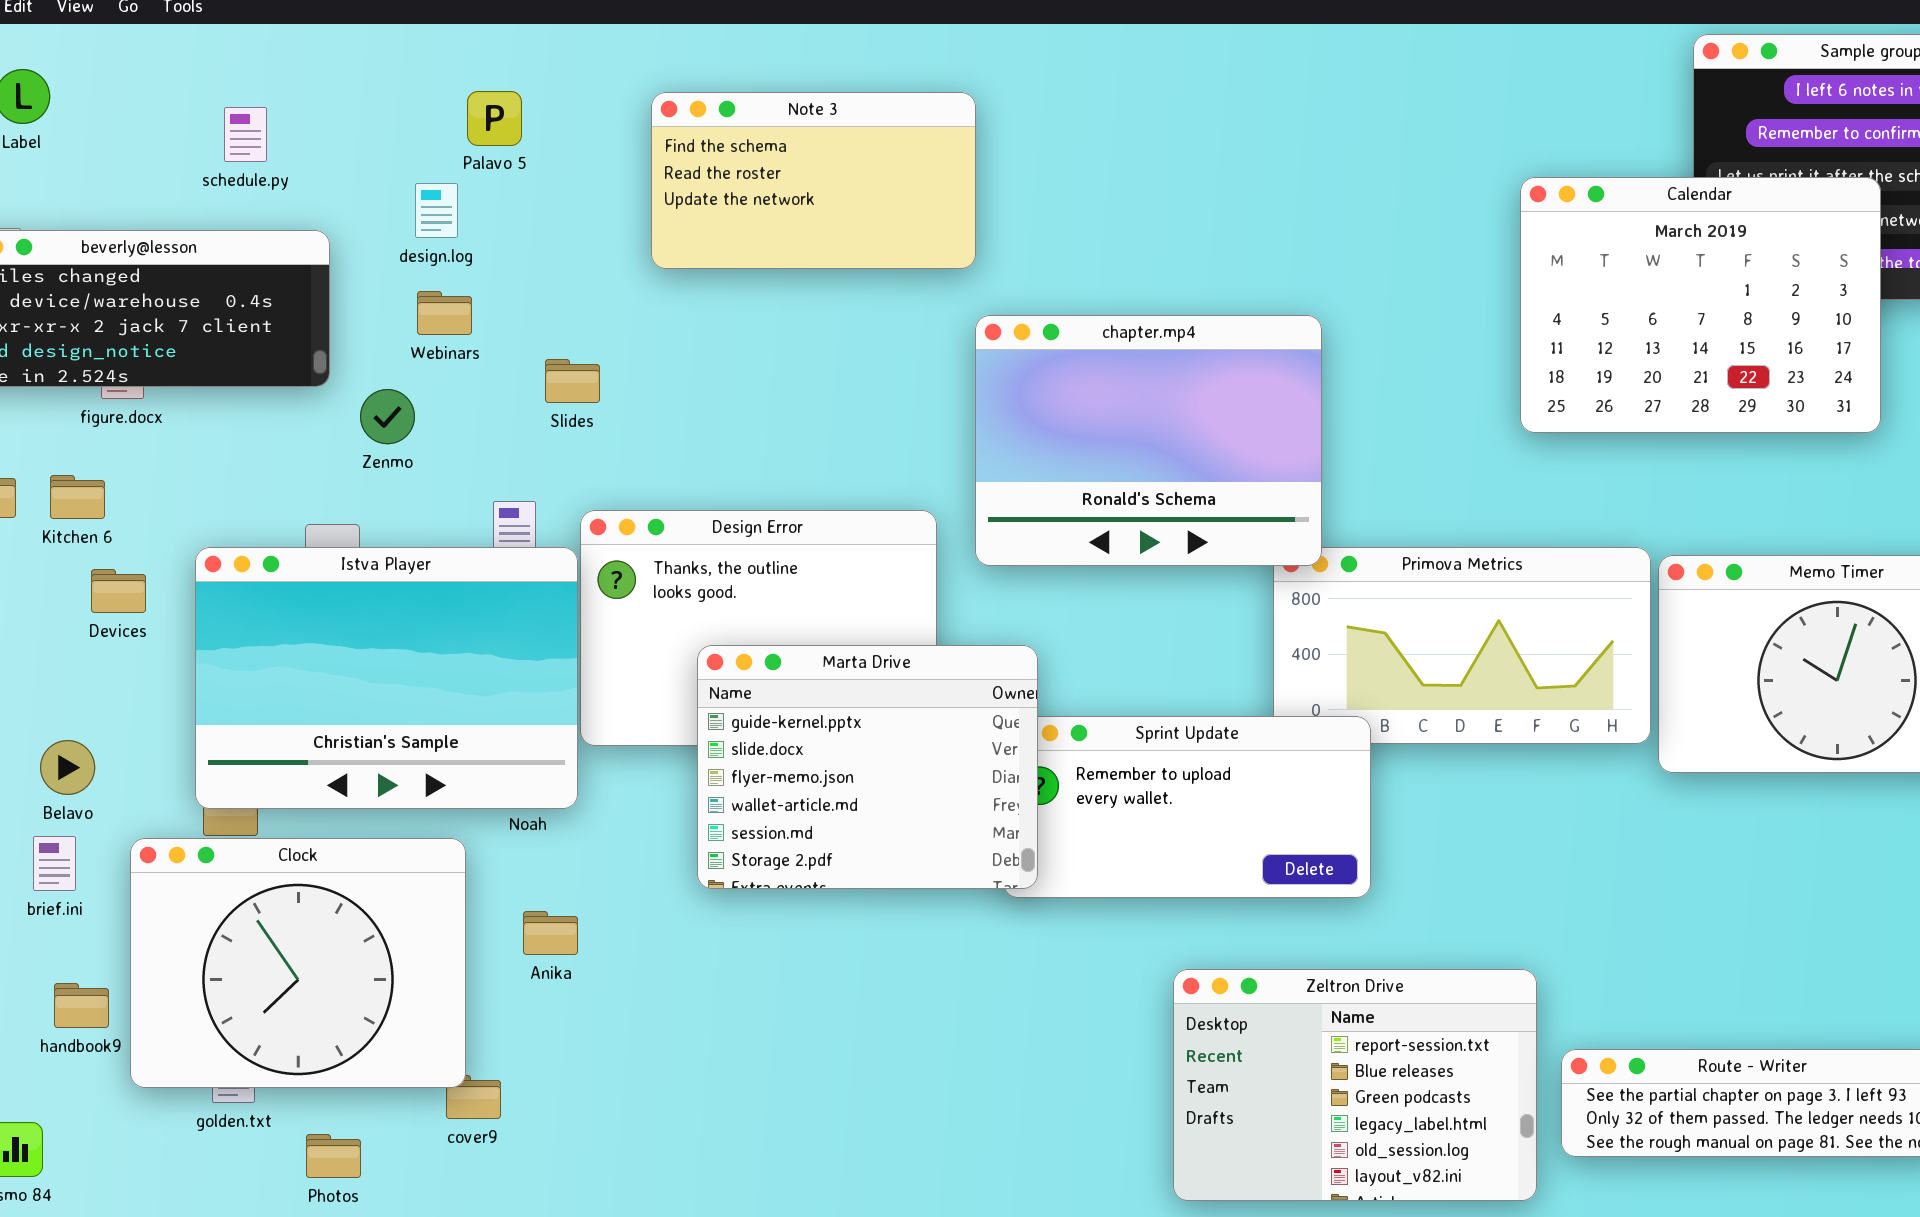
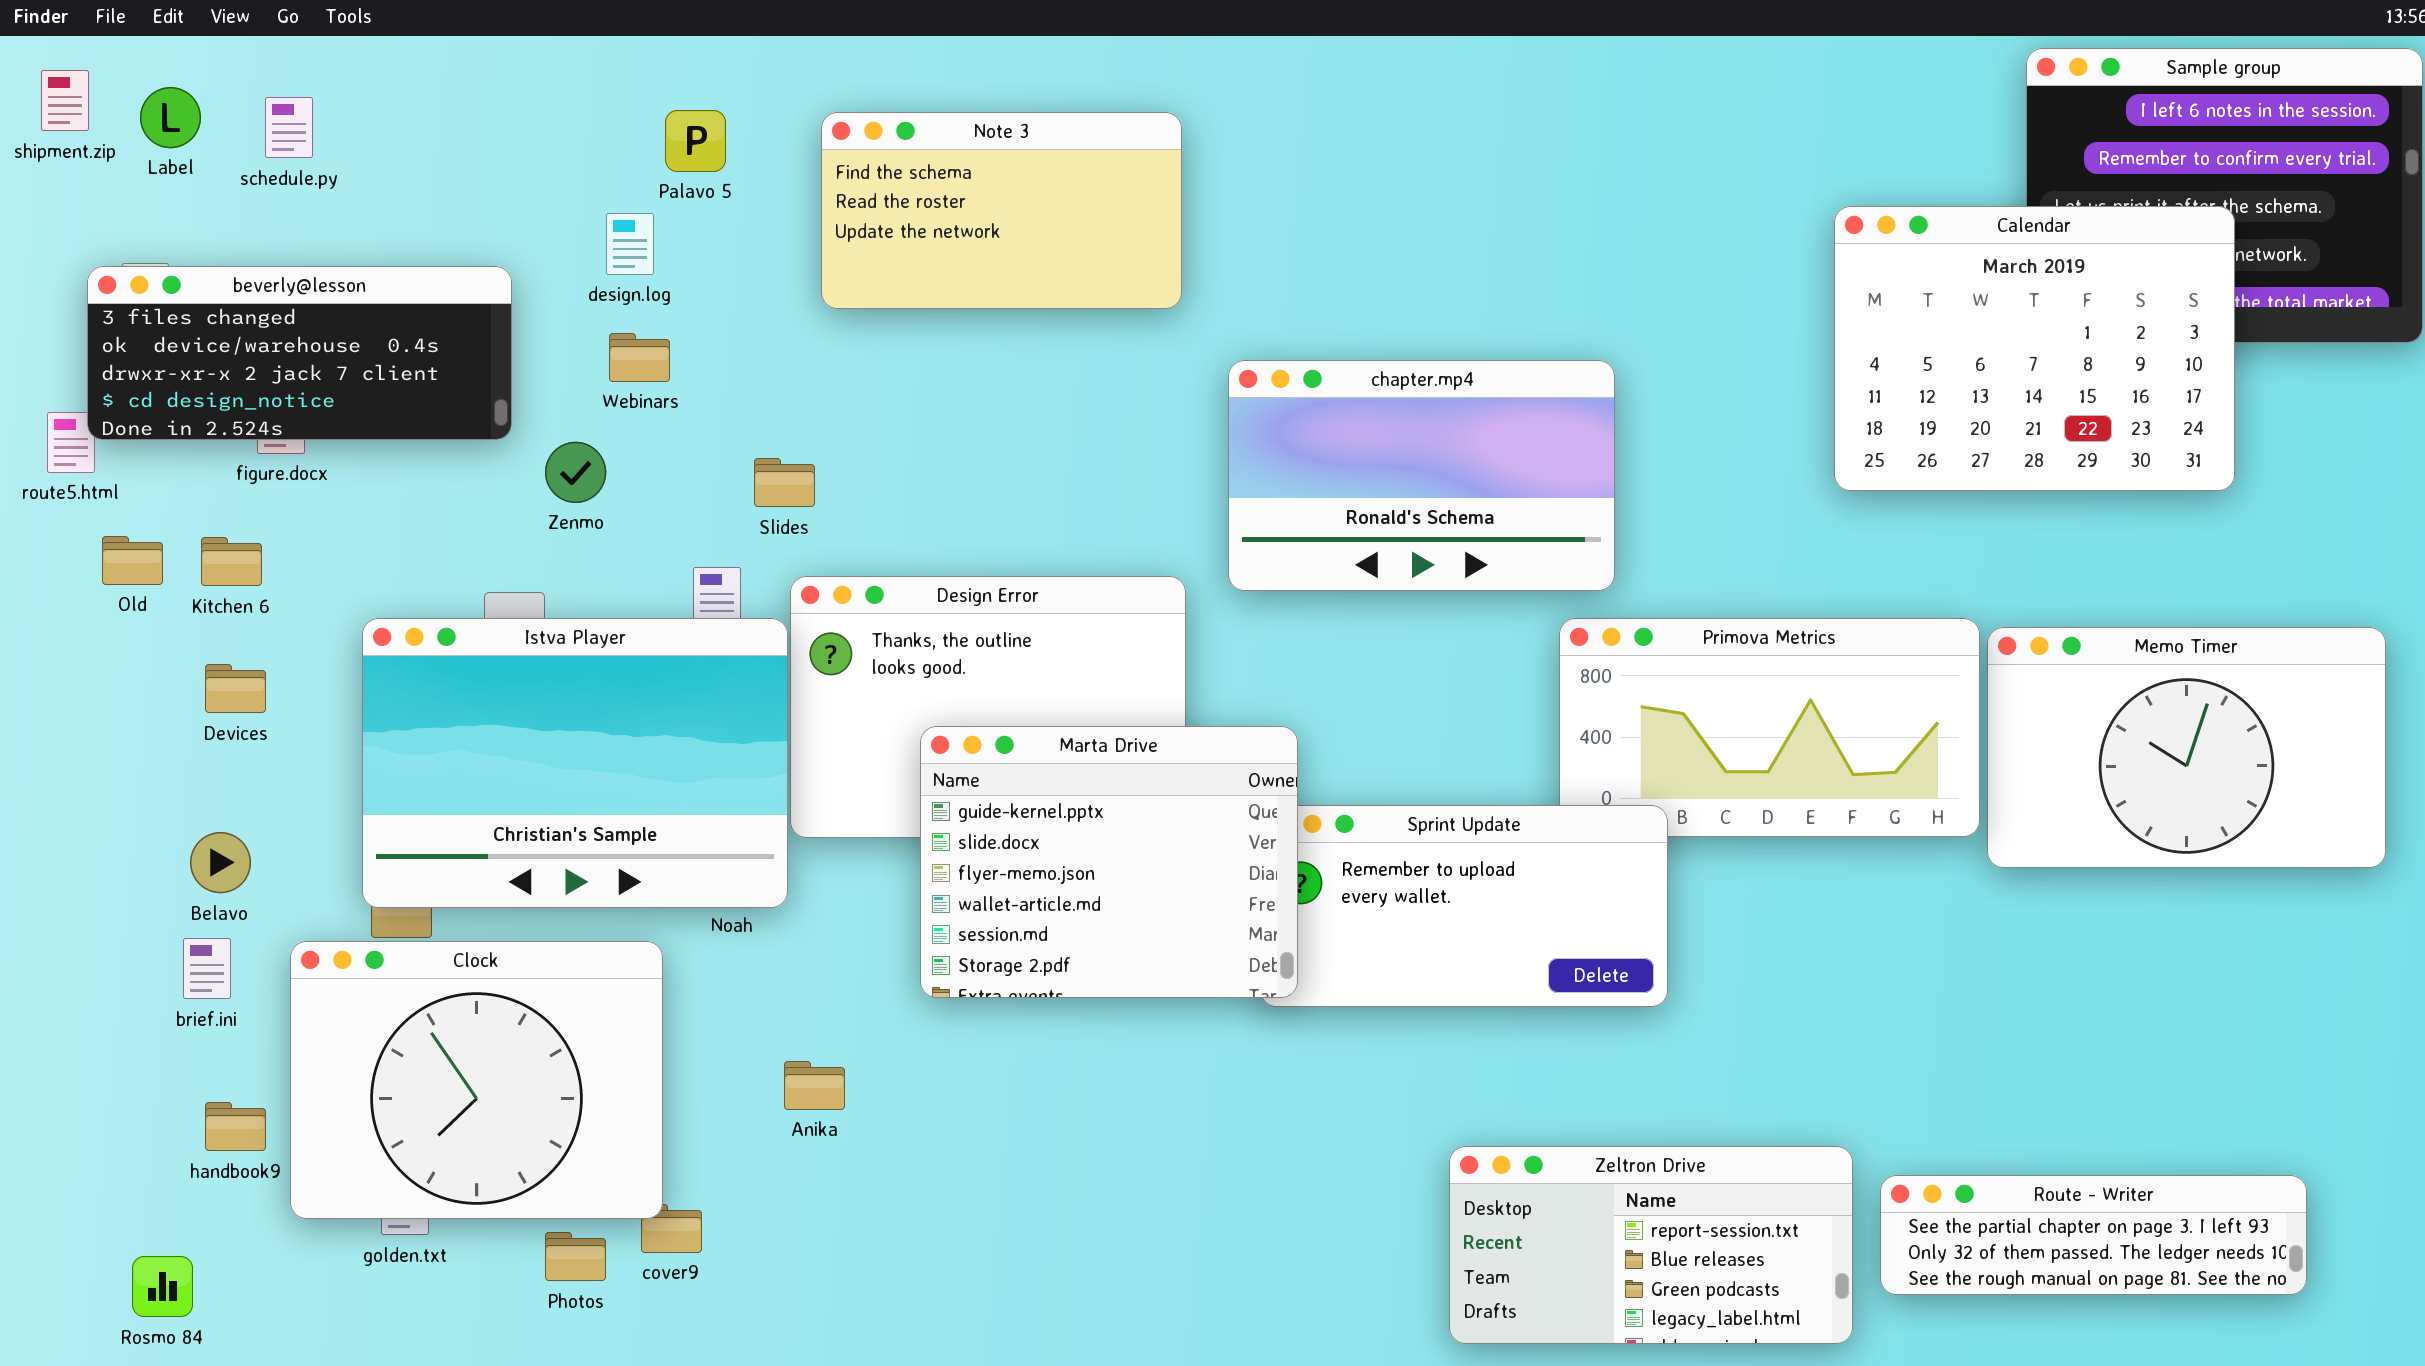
Note 3: [651,92,976,269] -> [821,112,1182,309], moved
schedule.py: [224,107,267,162] -> [265,97,313,158], moved
chapter.mp4: [975,315,1322,566] -> [1228,360,1615,591], resized
Slides: [545,359,600,403] -> [754,458,815,507], moved
Devices: [91,569,146,613] -> [205,664,266,713], moved
Anika: [523,911,578,955] -> [784,1061,845,1110], moved
Zeltron Drive: [1173,969,1537,1201] -> [1449,1146,1853,1344], resized
Photos: [306,1134,361,1178] -> [545,1232,606,1281], moved

